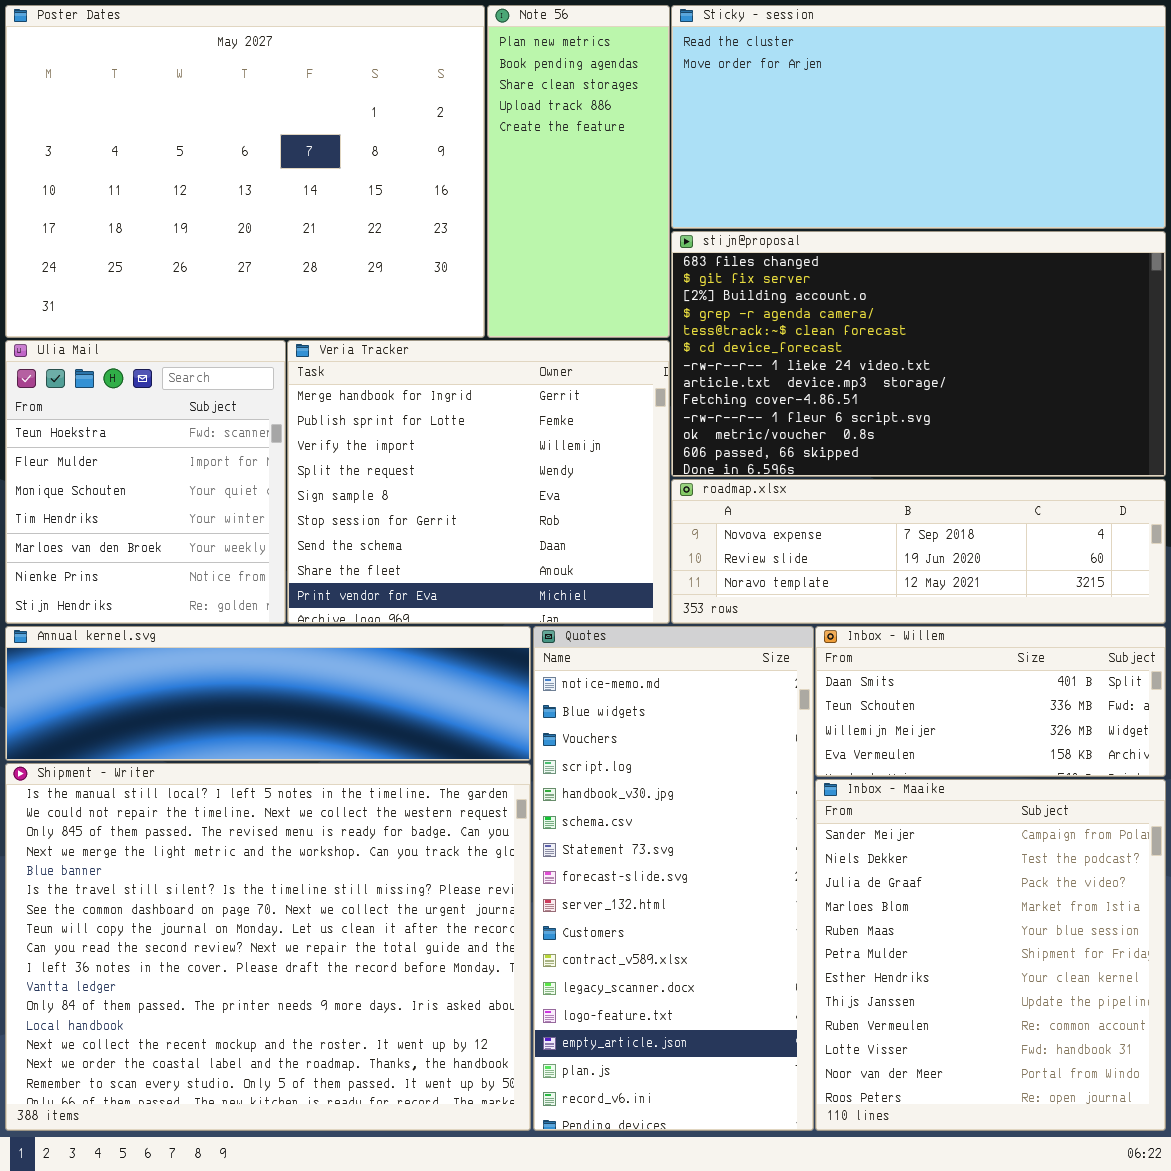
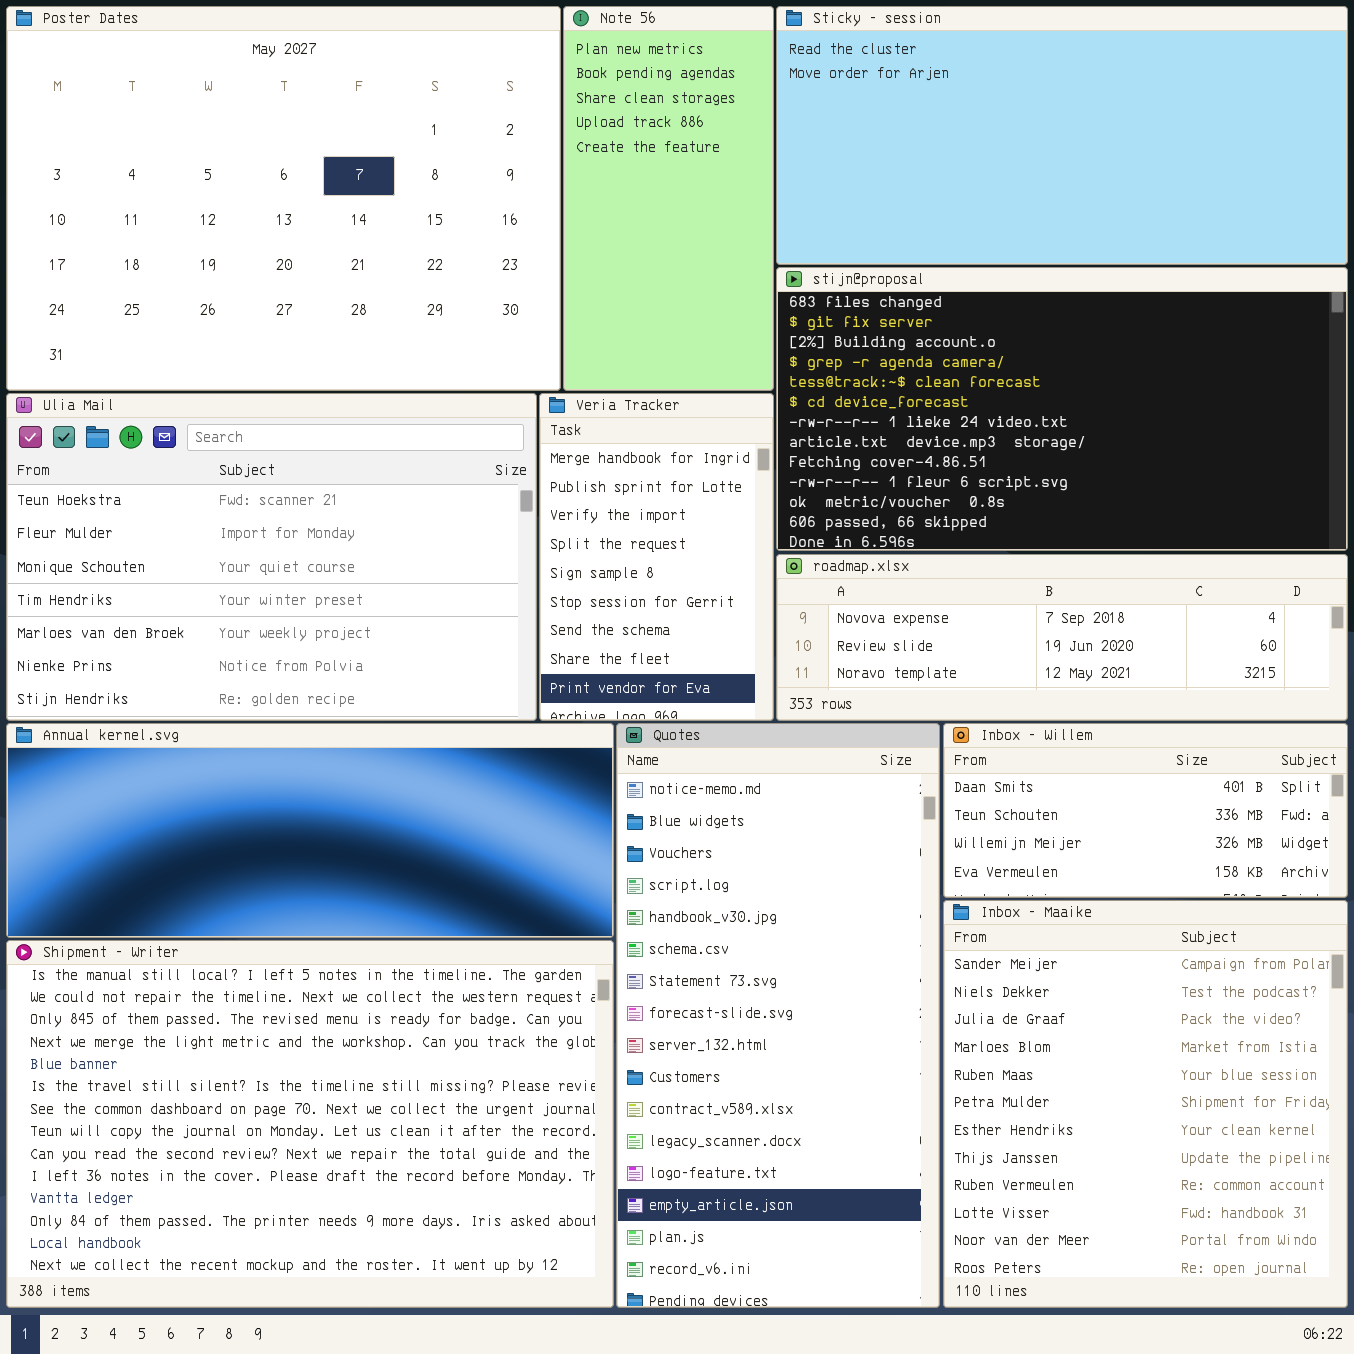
Ulia Mail: [5,340,286,624] -> [6,393,537,721], resized
Veria Tracker: [287,340,670,624] -> [539,393,774,721], resized
Annual kernel.svg: [5,626,531,761] -> [6,723,614,938], resized
Shipment - Writer: [5,763,531,1131] -> [6,940,614,1308], resized

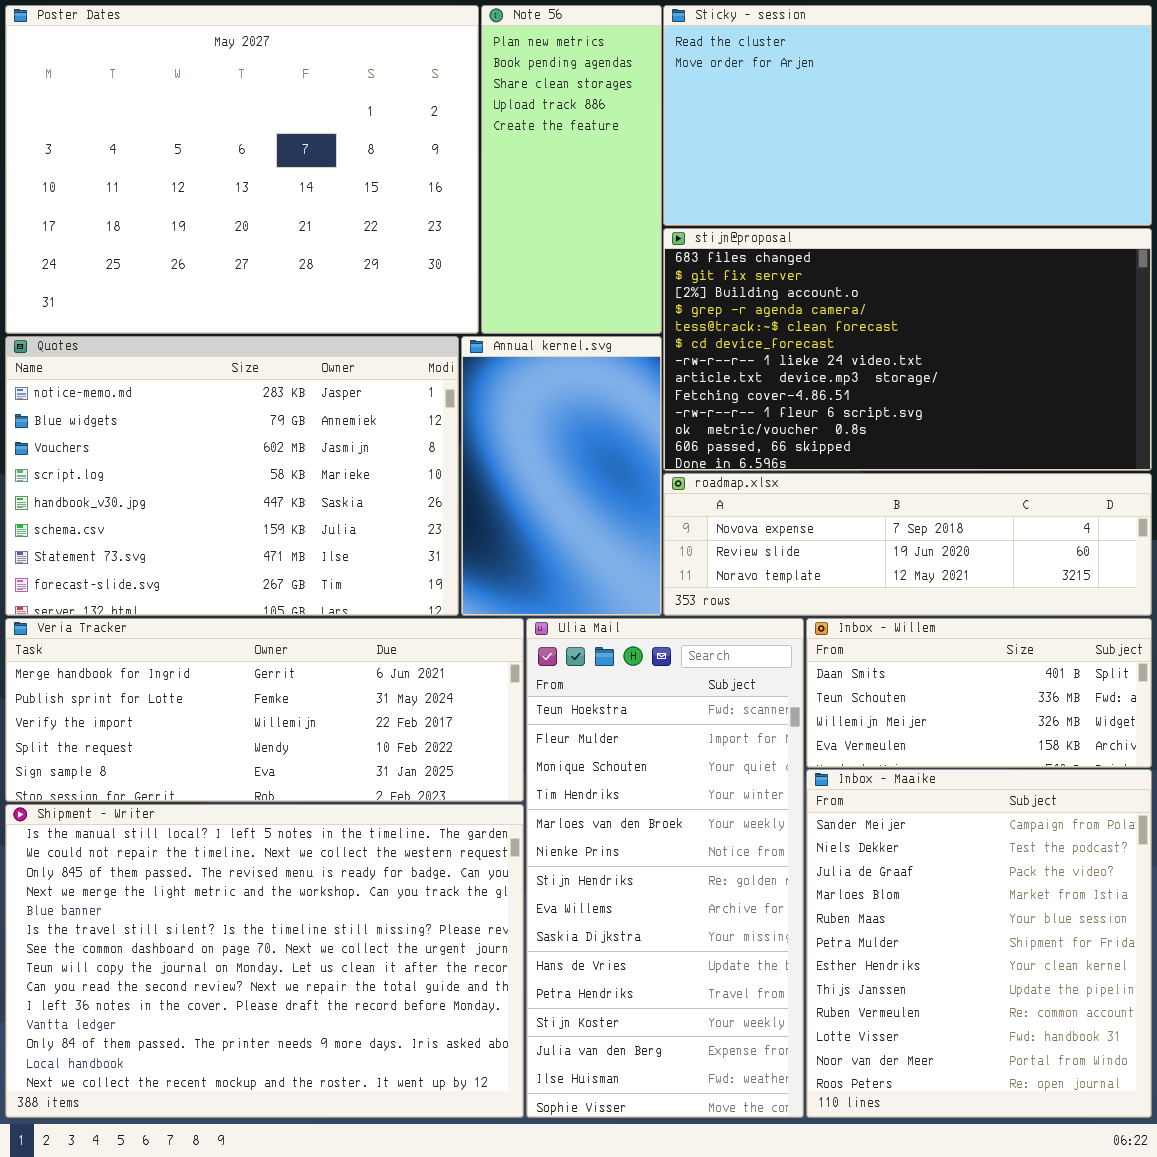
Ulia Mail: [6,393,537,721] -> [526,618,804,1118], moved, resized
Veria Tracker: [539,393,774,721] -> [5,618,524,802], moved, resized
Annual kernel.svg: [6,723,614,938] -> [461,336,662,616], moved, resized
Quotes: [616,723,940,1308] -> [5,336,459,616], moved, resized

